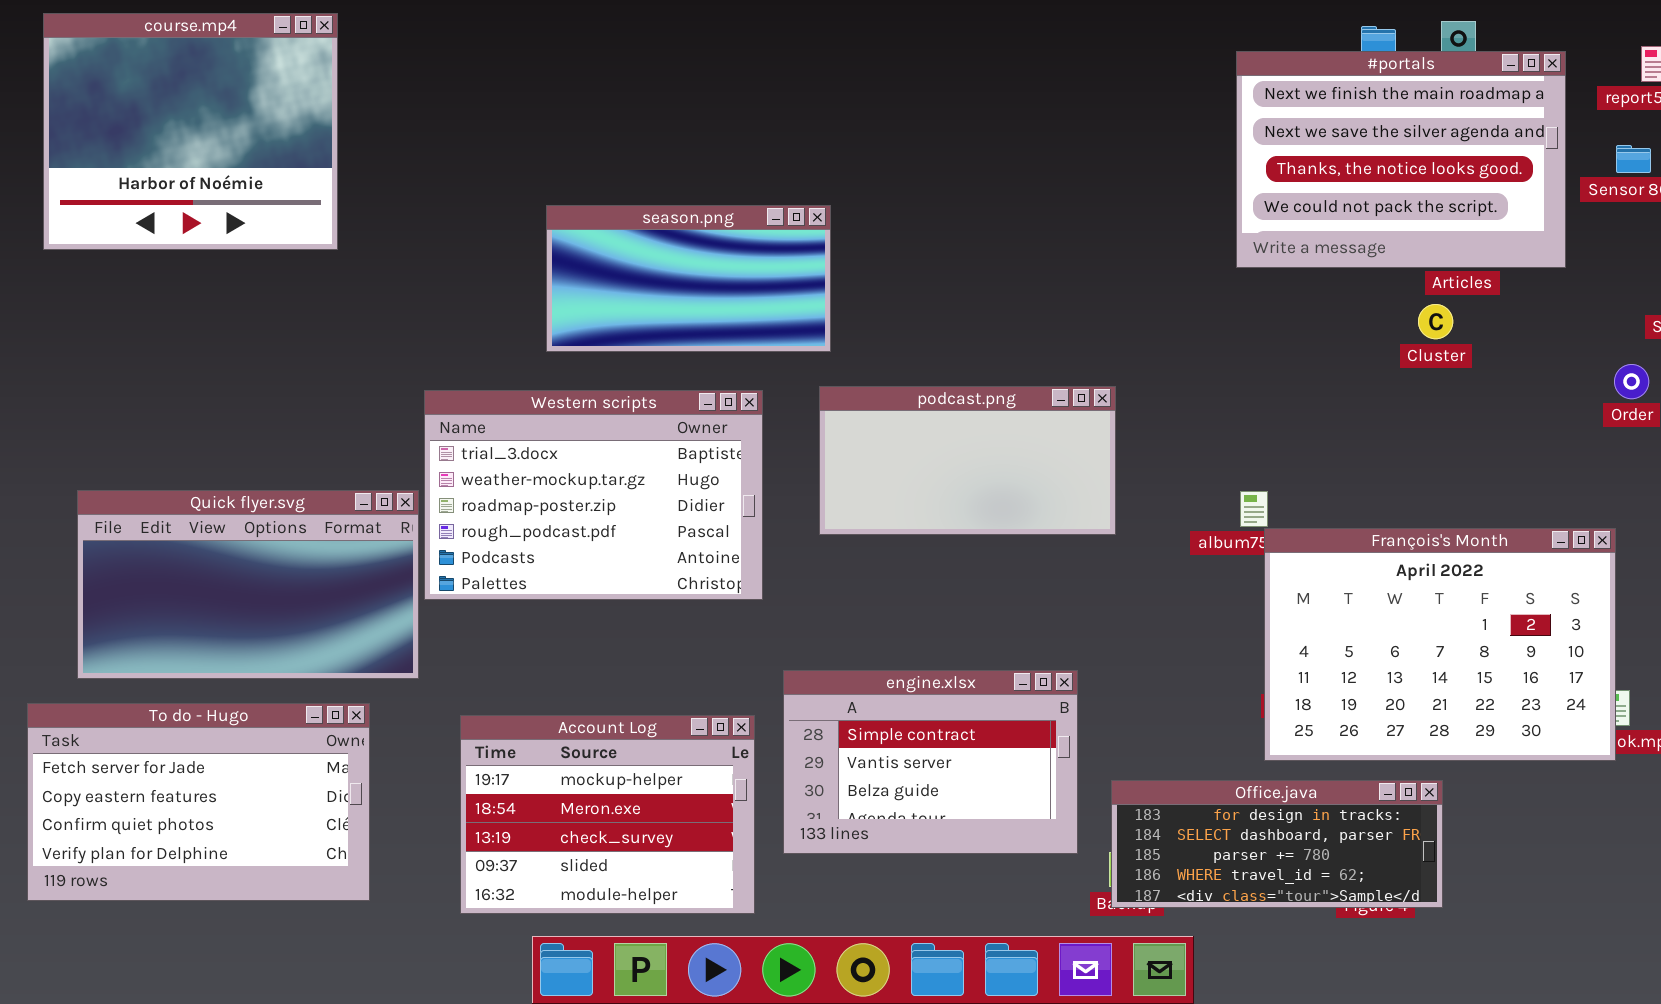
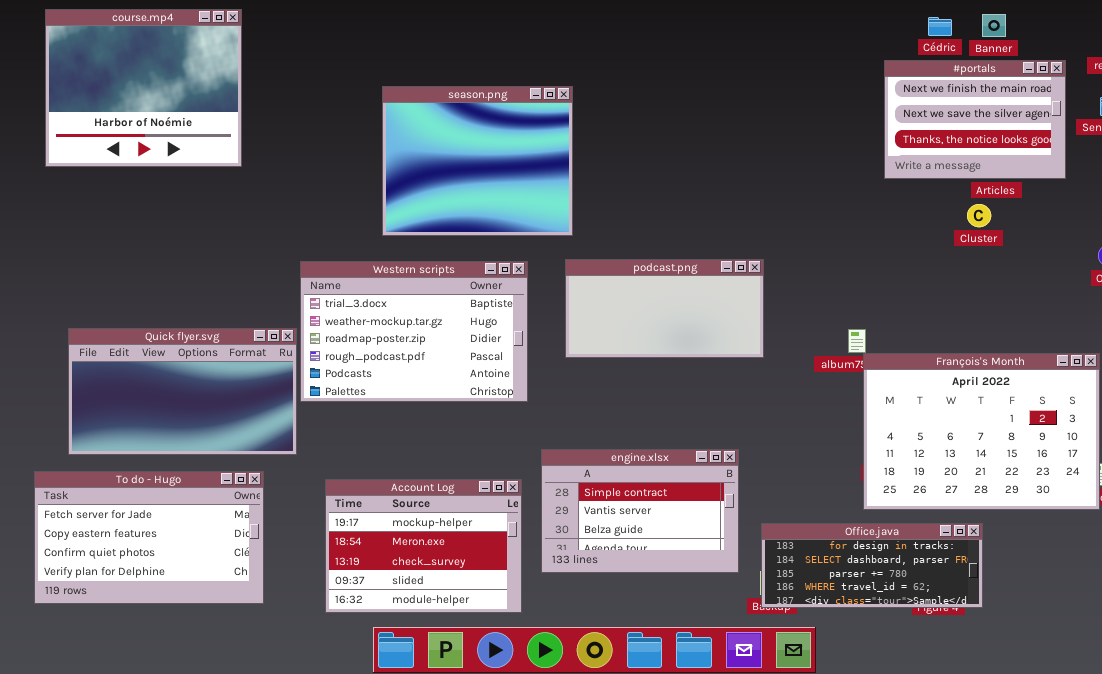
#portals: [1236,51,1566,268] -> [884,60,1066,179], resized
season.png: [546,205,831,352] -> [382,86,573,236], resized

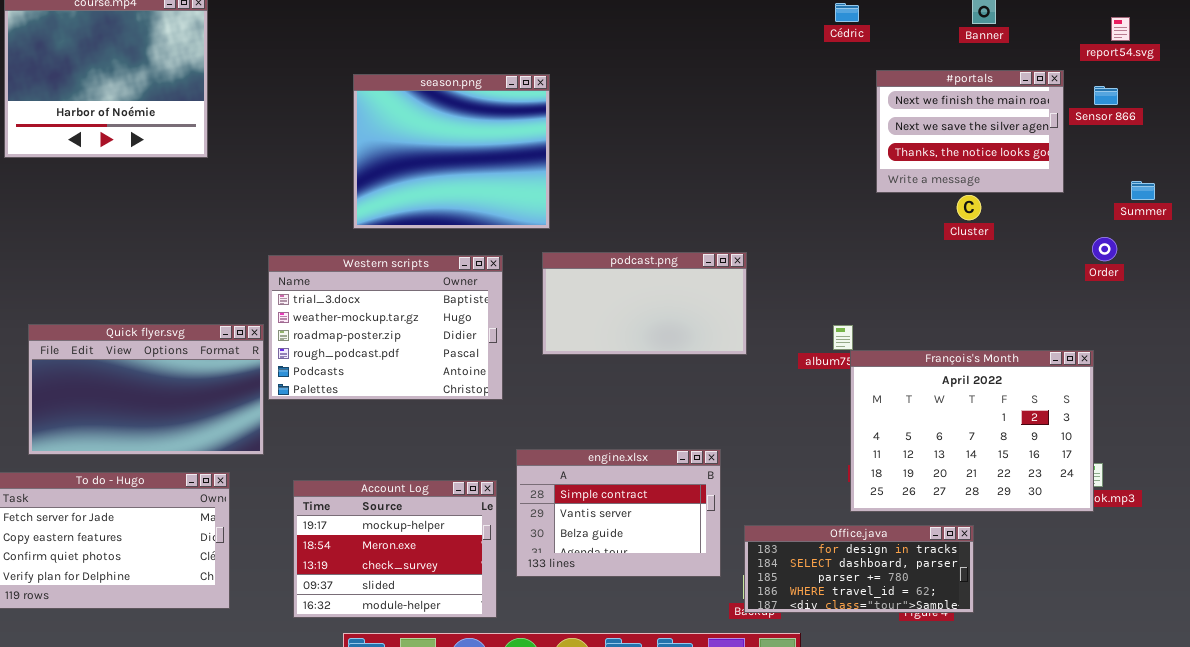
Cédric: [928,17,952,36] -> [835,3,859,22], moved
#portals: [884,60,1066,179] -> [876,70,1064,193], moved

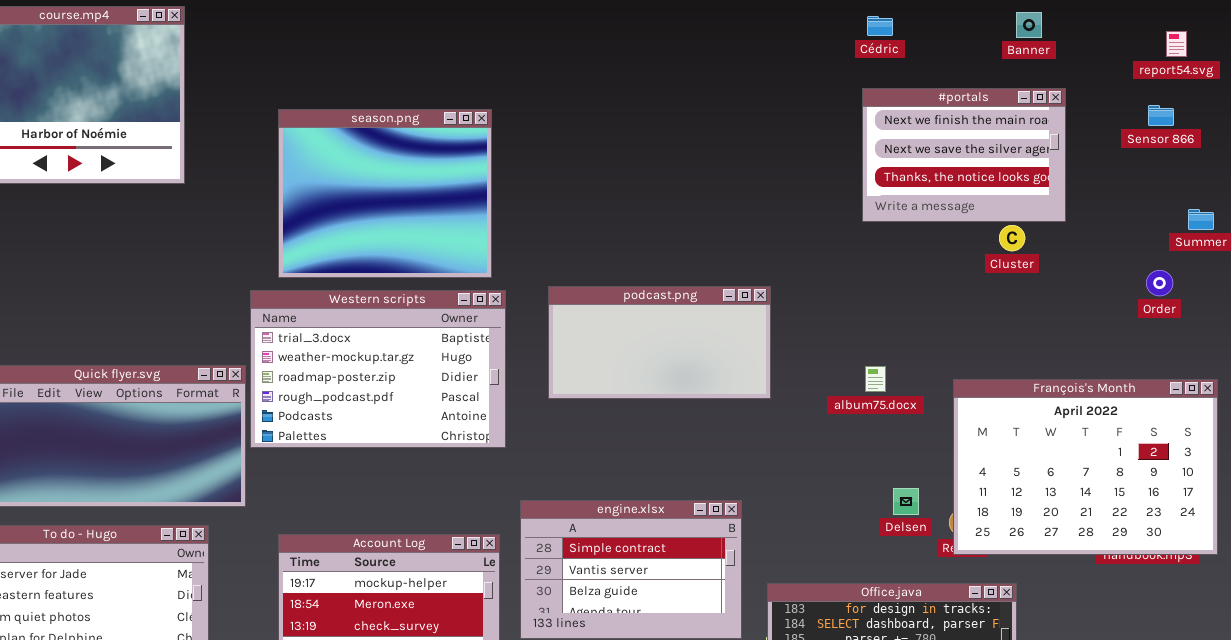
#portals: [876,70,1064,193] -> [862,88,1066,222], moved
season.png: [353,74,550,229] -> [278,109,492,278], moved
François's Month: [850,350,1094,512] -> [953,379,1218,555], moved

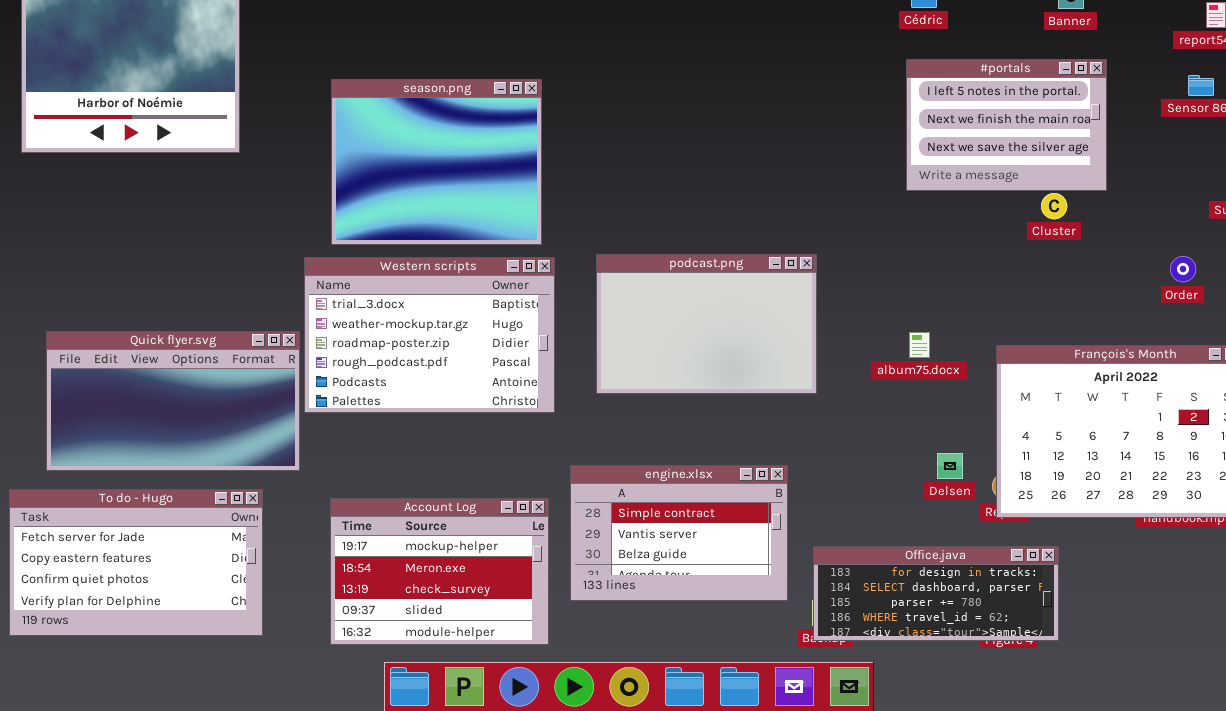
#portals: [862,88,1066,222] -> [906,59,1107,191], scrolled up 1 row
Order: [1146,270,1173,296] -> [1170,256,1196,282], moved
podcast.png: [548,286,771,399] -> [596,254,817,394], resized

